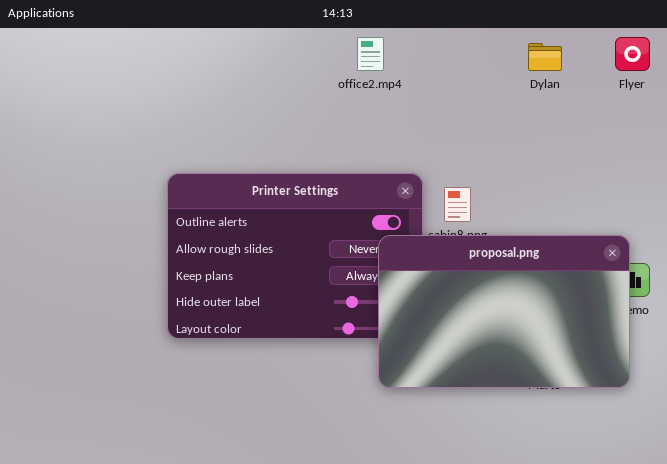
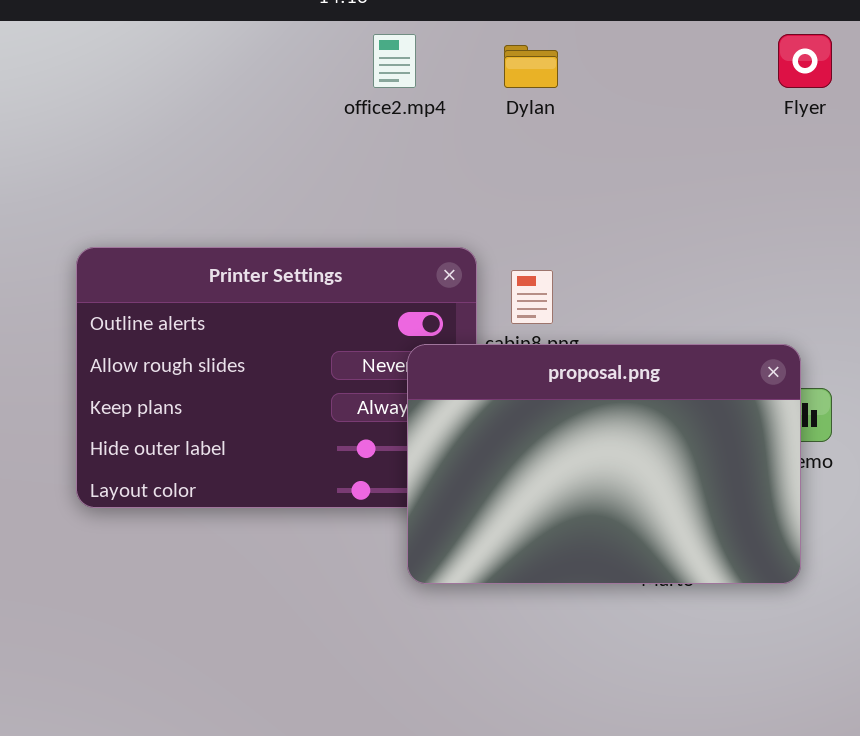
Dylan: [528,43,562,71] -> [504,45,558,88], moved

